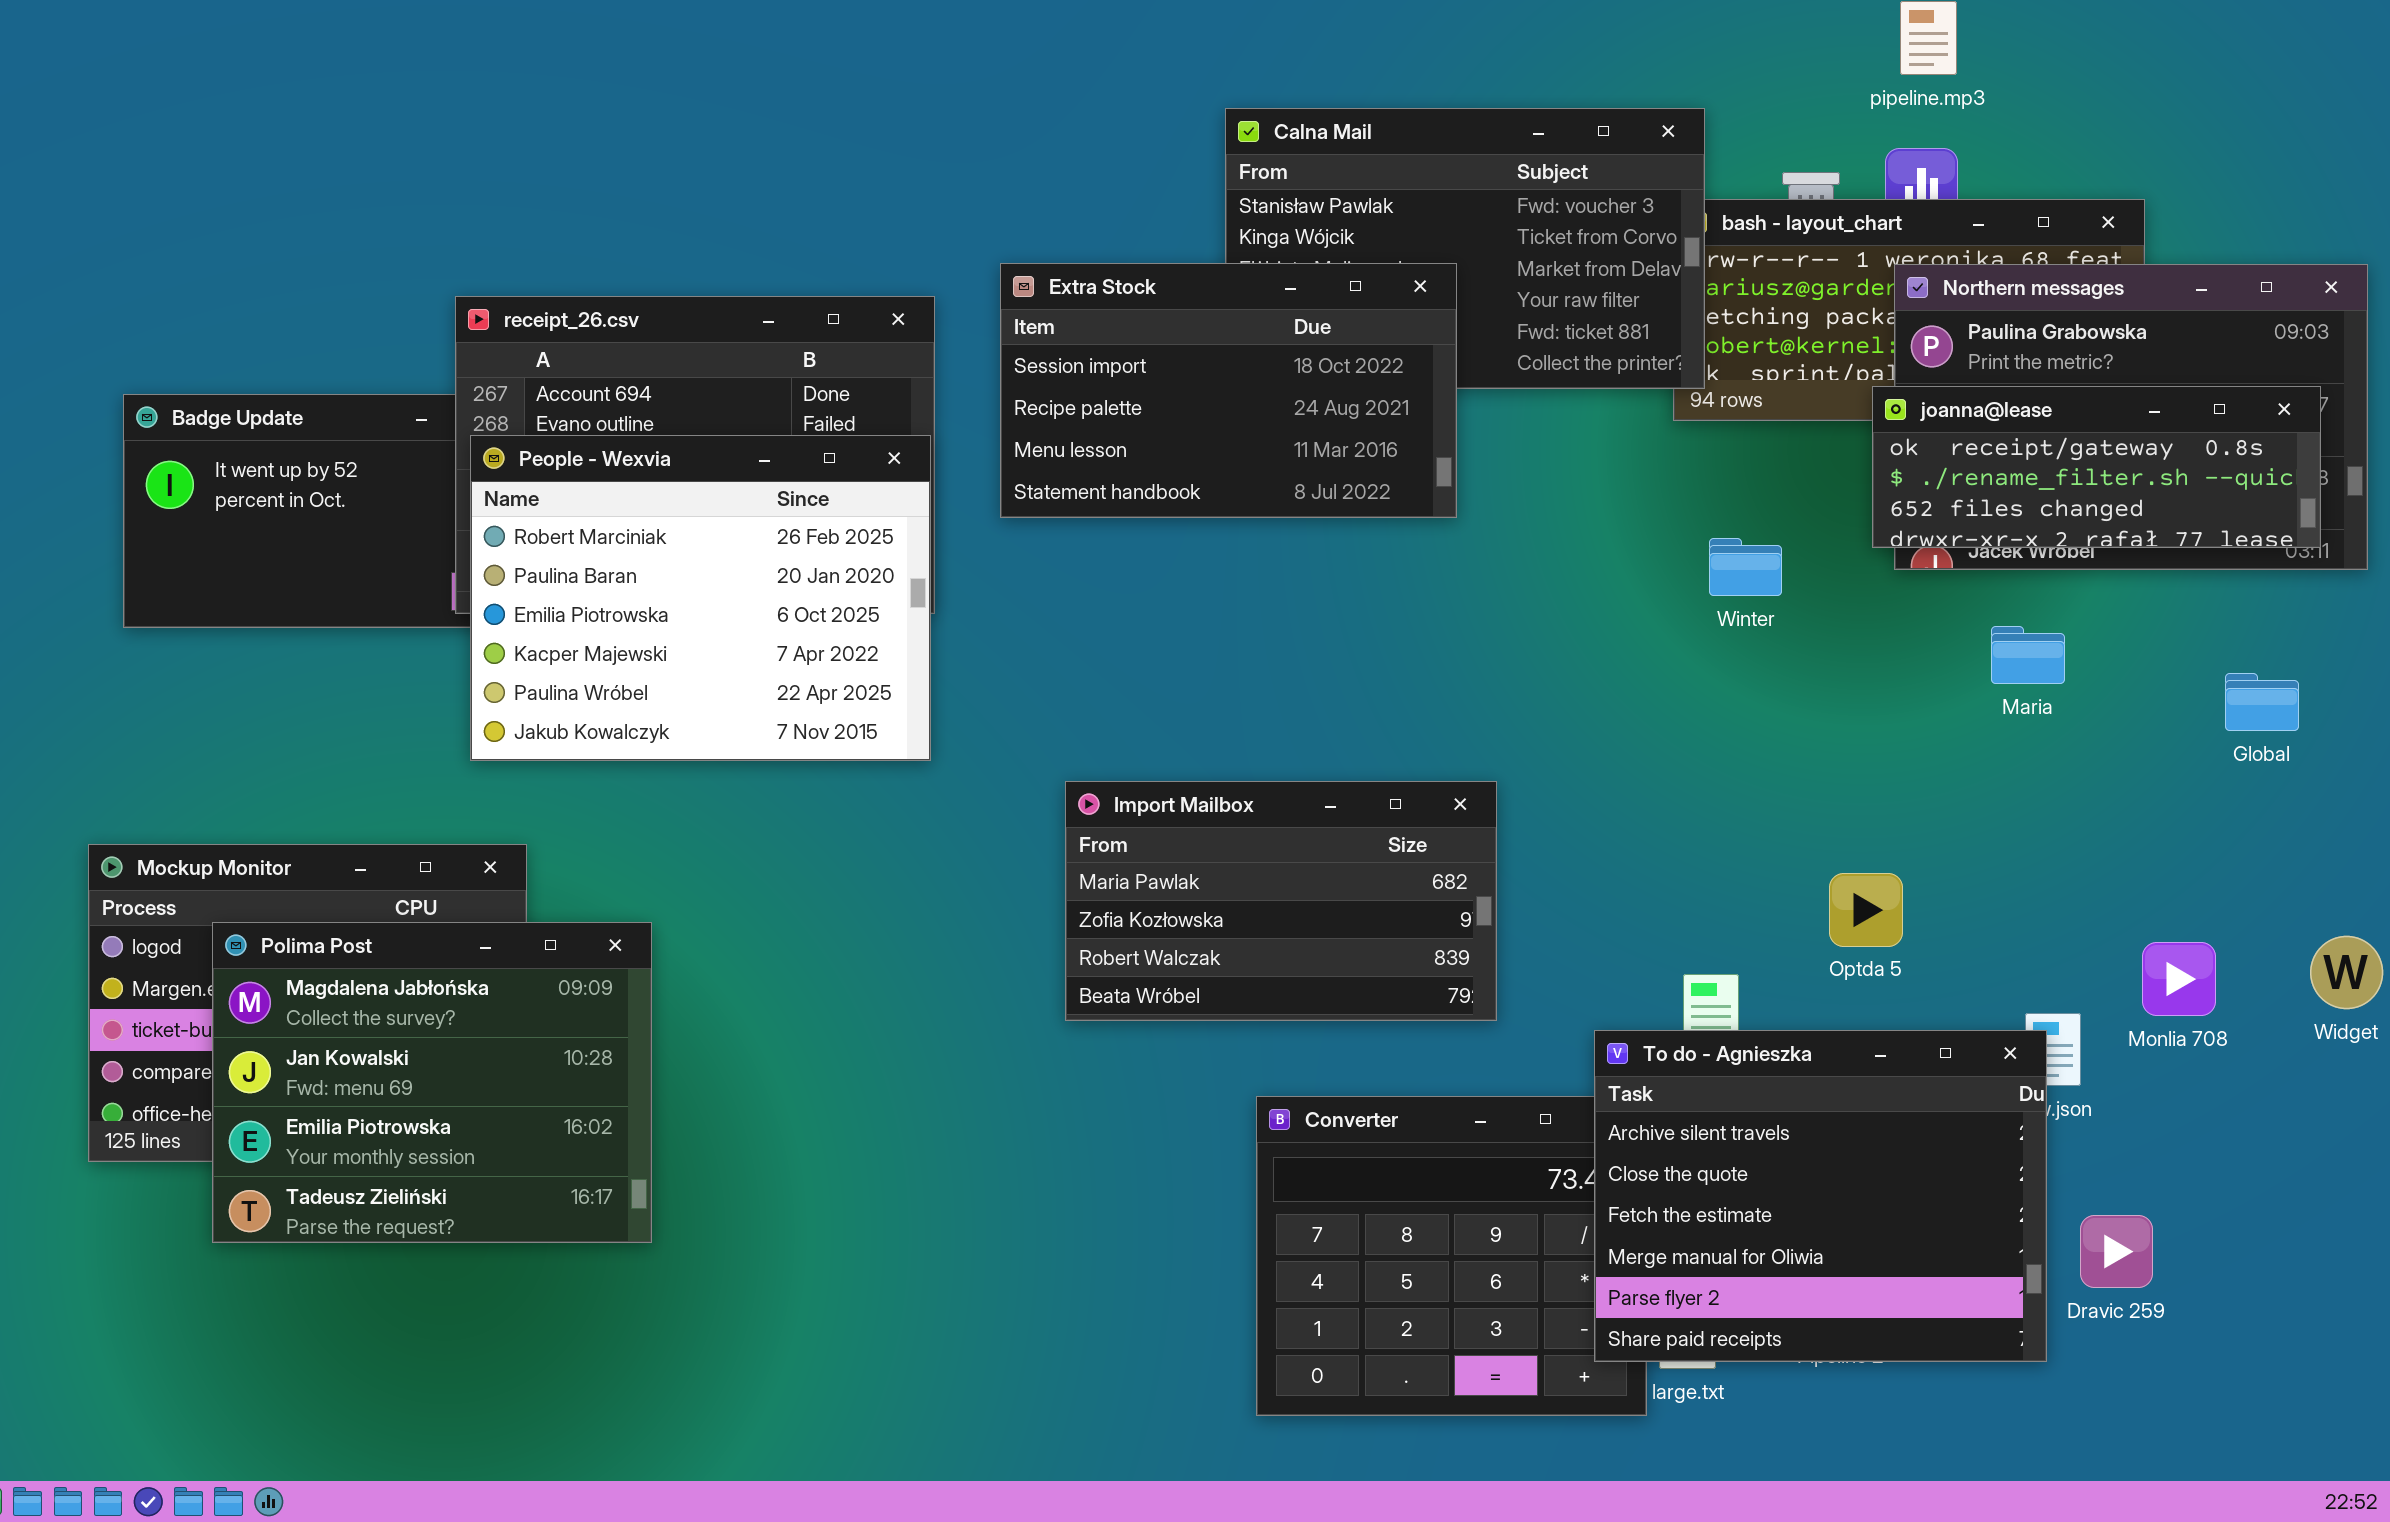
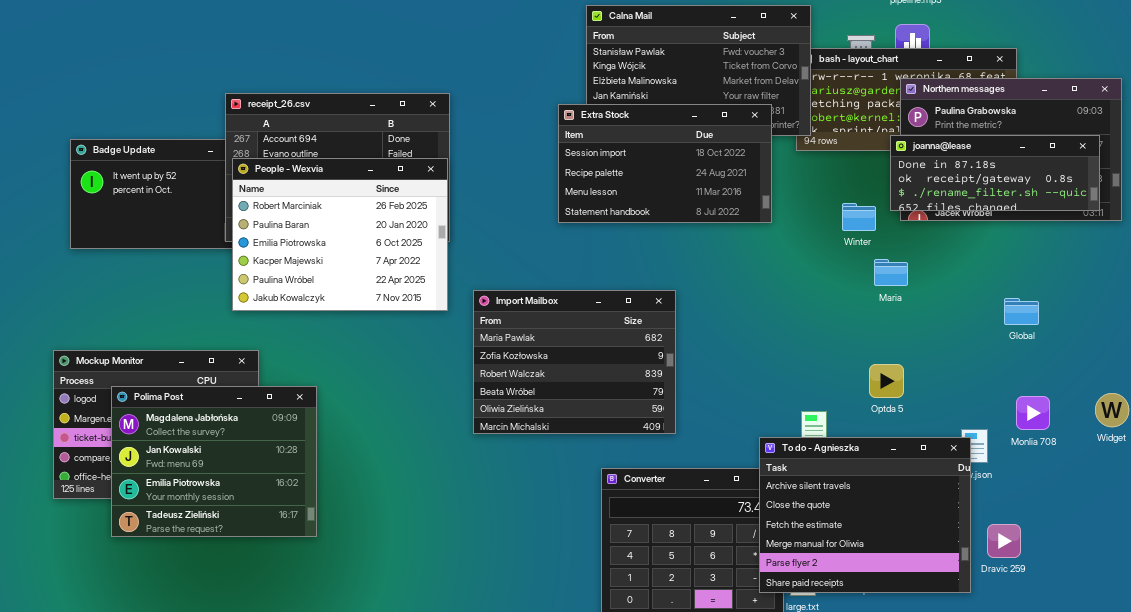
Extra Stock: [1000,263,1457,518] -> [558,104,772,223], moved
joanna@lease: [1872,386,2321,548] -> [890,135,1100,211], scrolled up 1 row
Winter: [1709,538,1782,596] -> [842,203,876,231], moved
Maria: [1991,626,2065,684] -> [874,259,908,286], moved
Global: [2225,673,2299,731] -> [1004,298,1039,325], moved
Import Mailbox: [1065,781,1497,1021] -> [473,290,676,434], moved, resized

